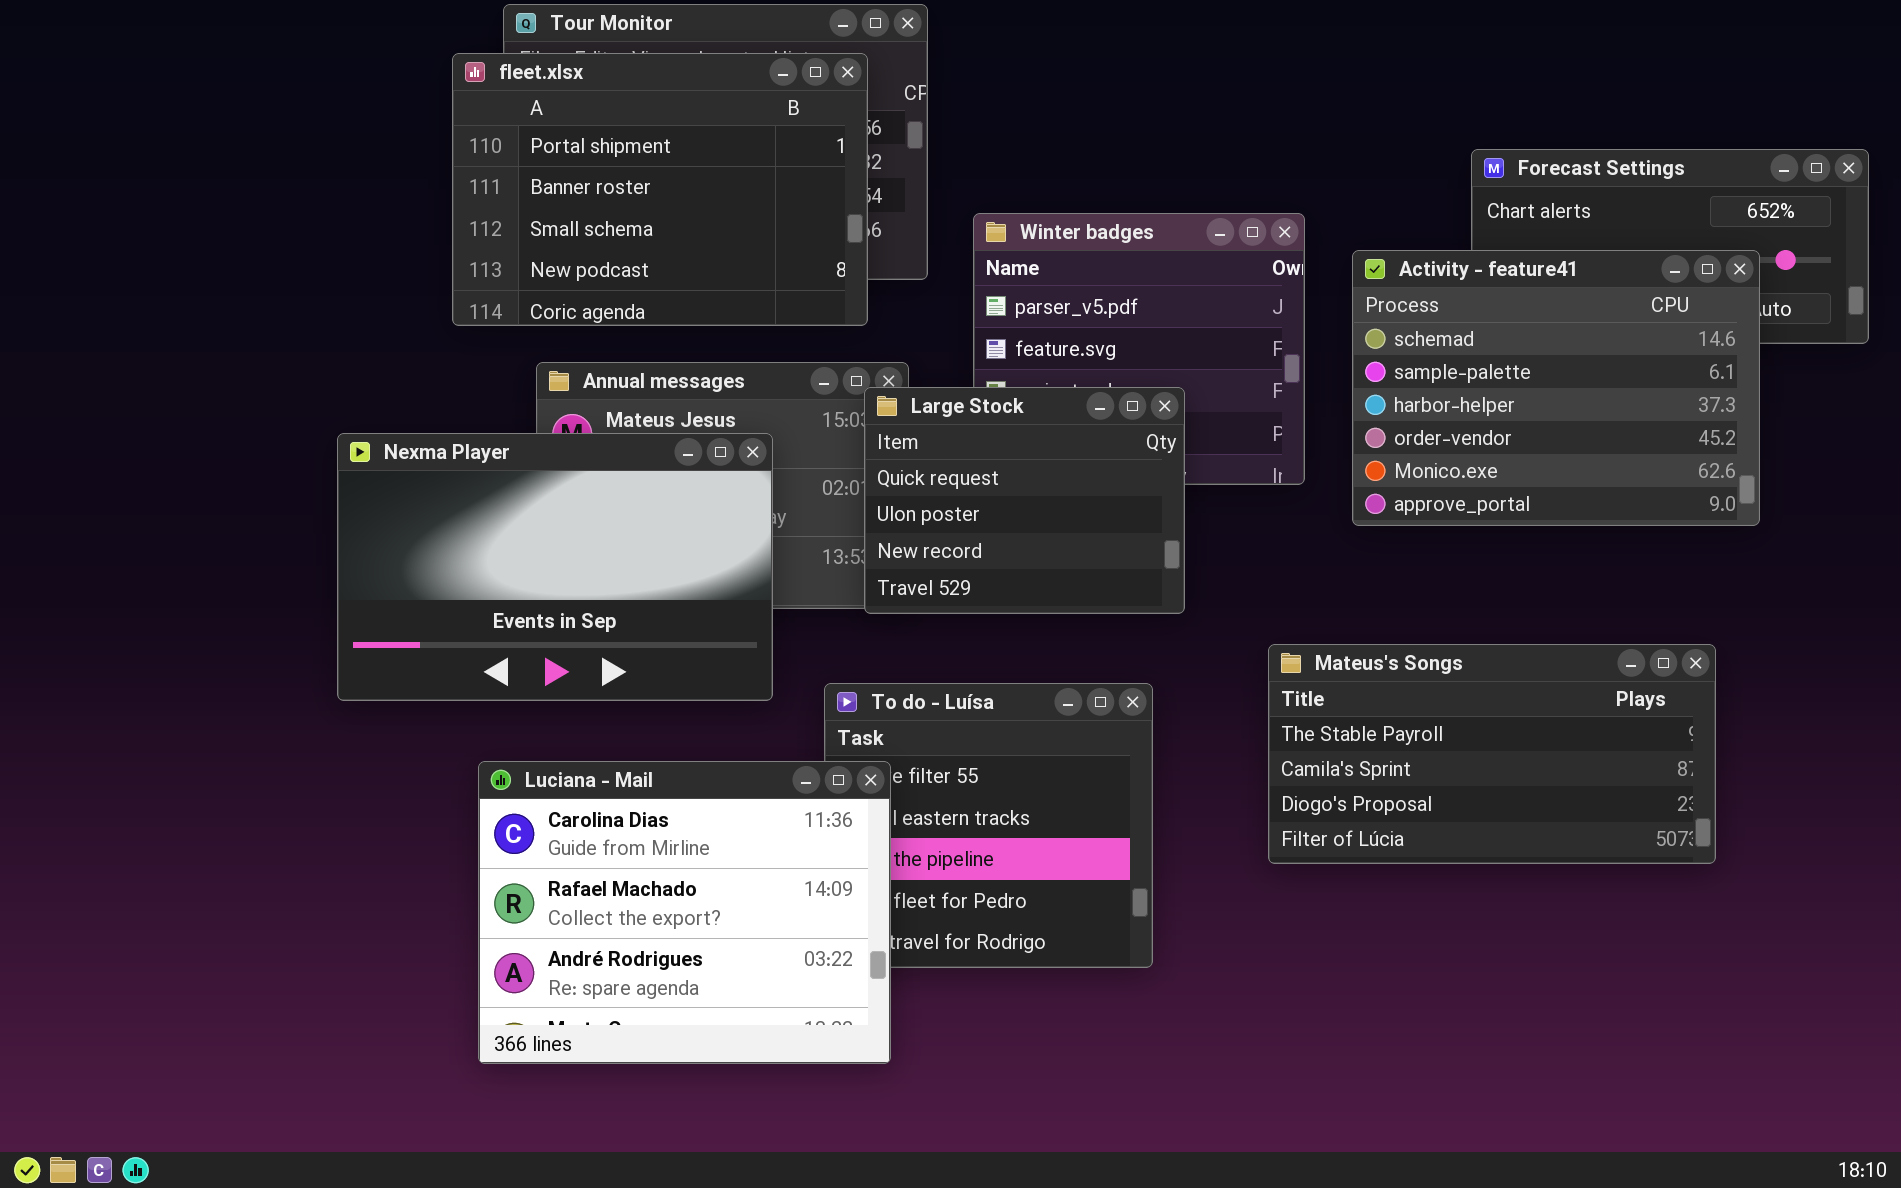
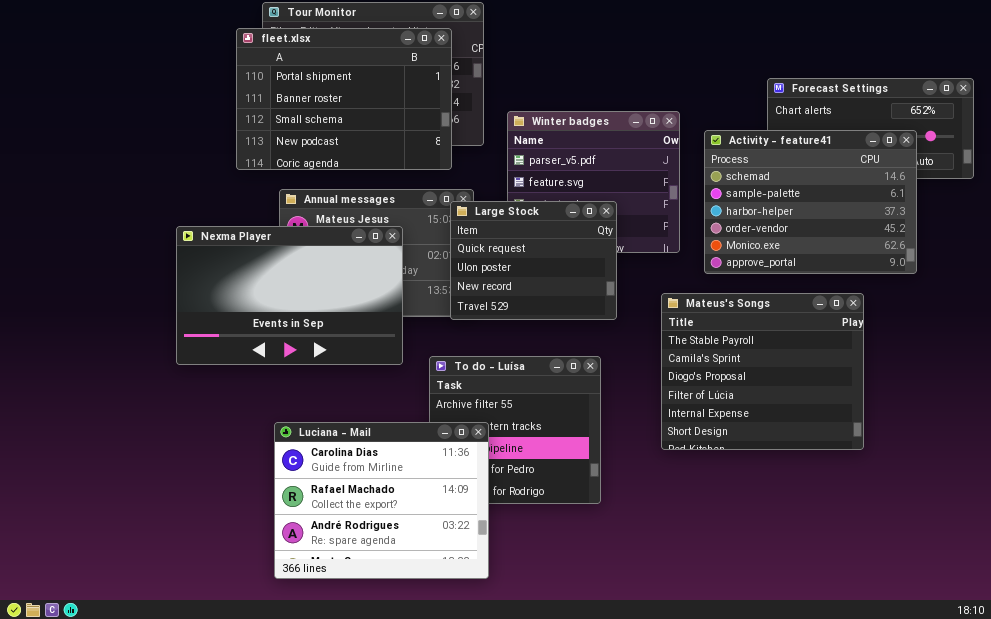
Mateus's Songs: [1268,644,1716,864] -> [661,293,864,450], resized
Luciana - Mail: [478,761,891,1064] -> [274,422,489,579], moved

